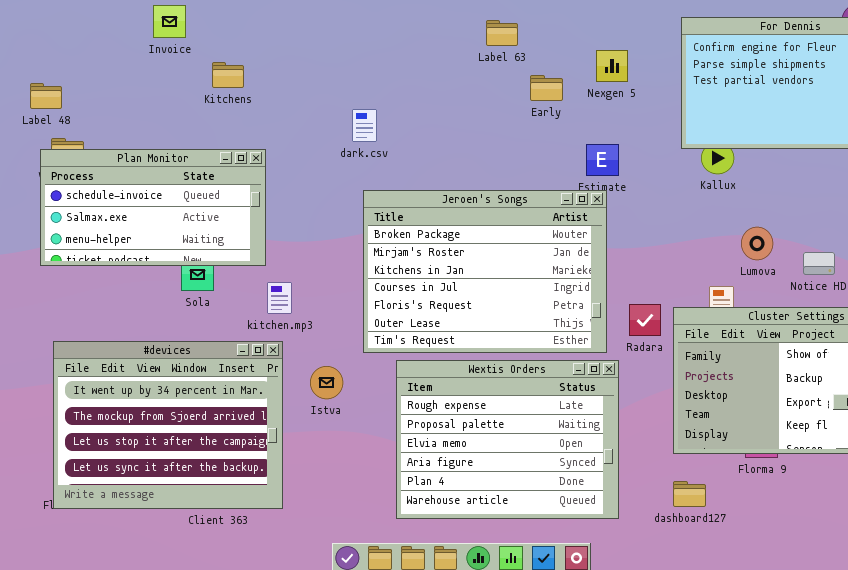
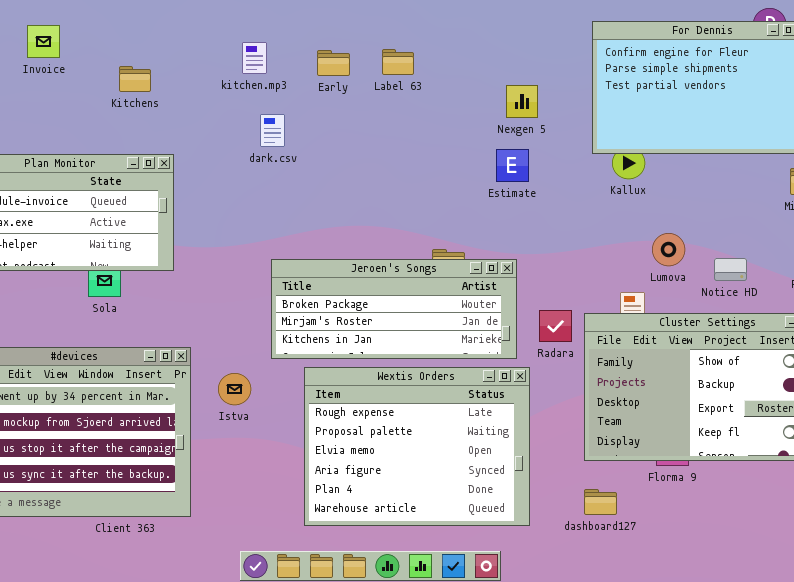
Invoice: [153,5,186,38] -> [27,25,60,58], moved
Label 63: [486,20,518,46] -> [382,49,414,75], moved
Nexgen 5: [596,50,628,82] -> [506,85,538,118], moved
Early: [530,75,563,101] -> [317,50,350,76], moved
Jeroen's Songs: [363,190,607,353] -> [271,259,517,359], resized
kitchen.mp3: [267,282,292,314] -> [242,42,267,74], moved

